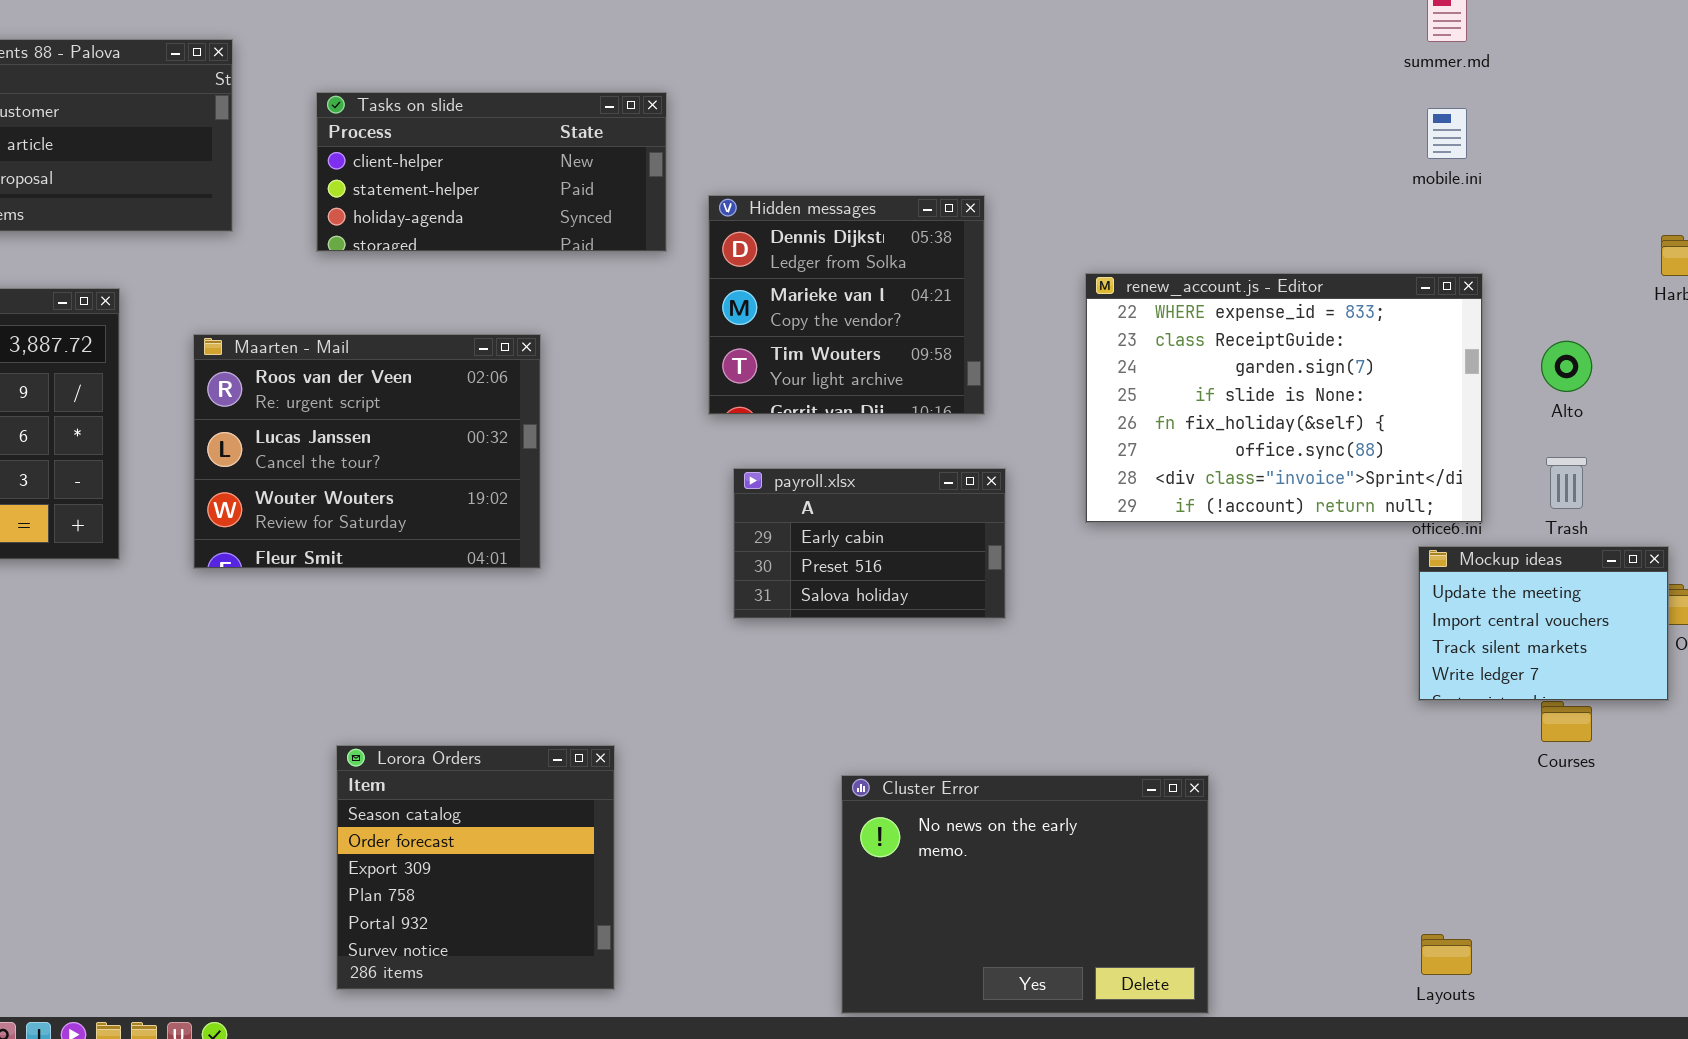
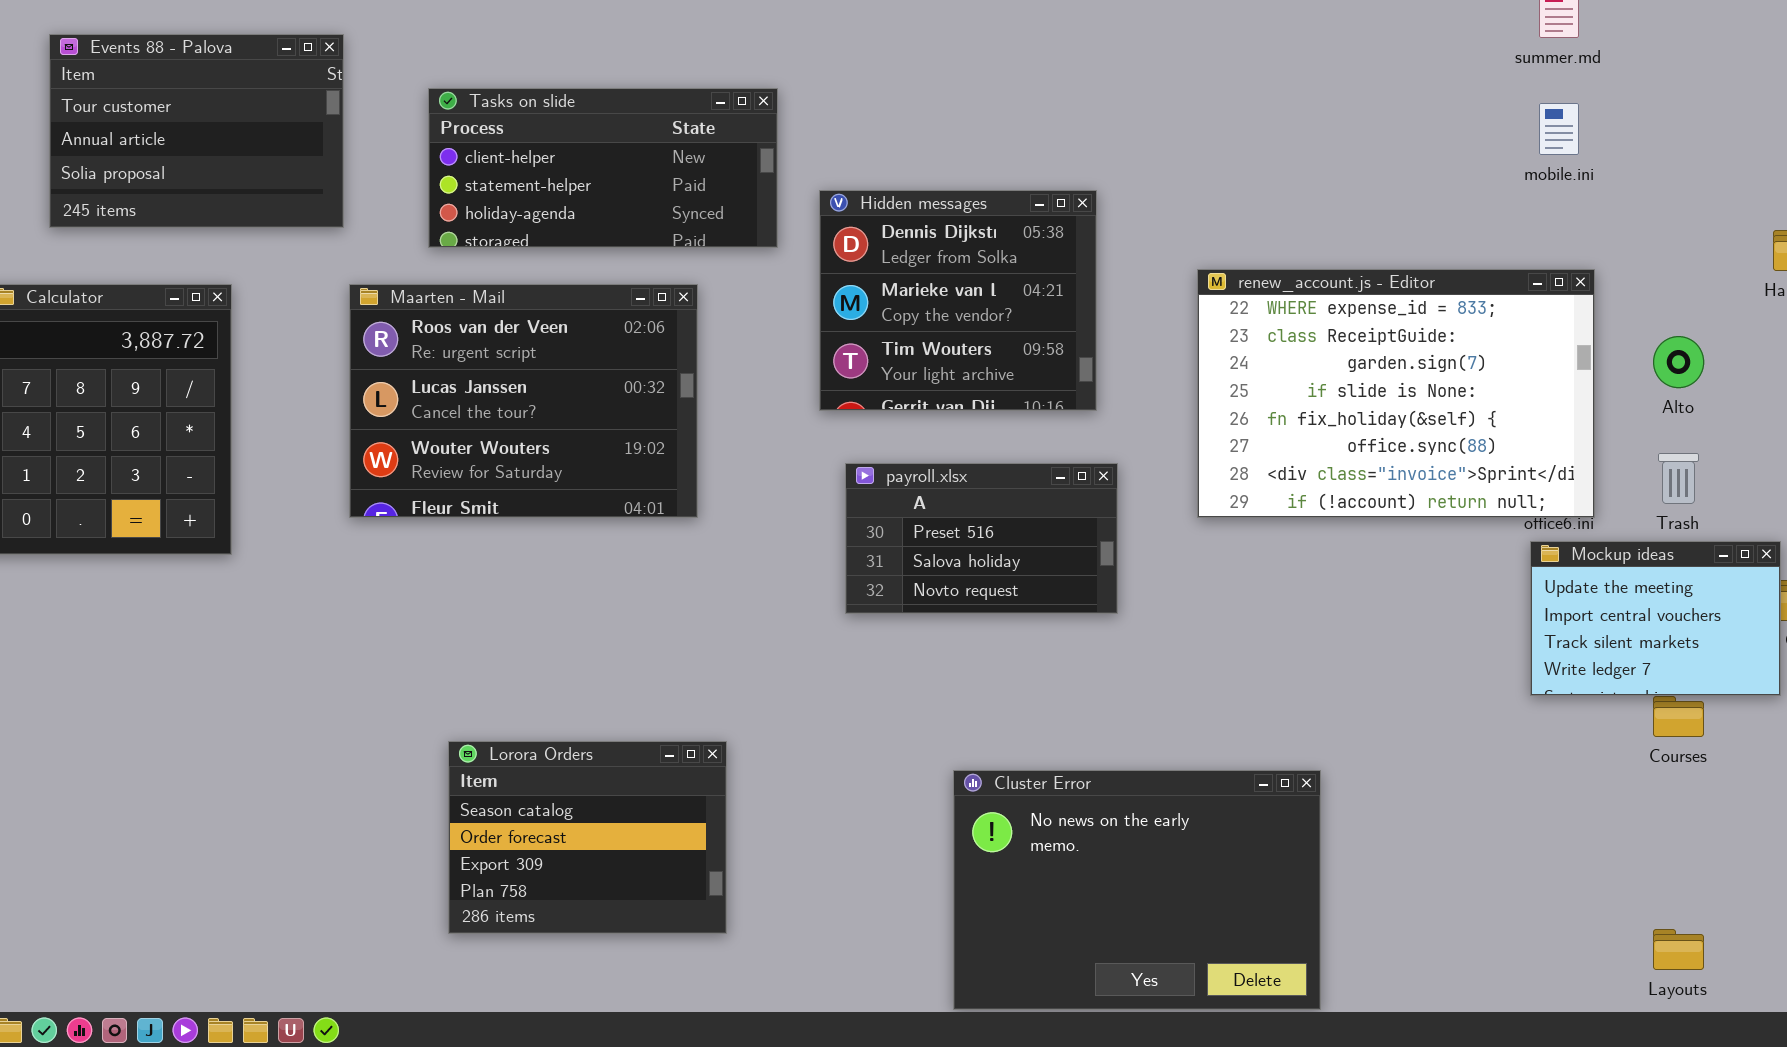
Maarten - Mail: [193,334,541,569] -> [349,284,698,518], moved
payroll.xlsx: [733,468,1006,619] -> [845,463,1118,614], scrolled down 1 row
Lorora Orders: [336,745,615,990] -> [448,741,727,934], resized
Layouts: [1421,934,1472,975] -> [1653,929,1704,970], moved

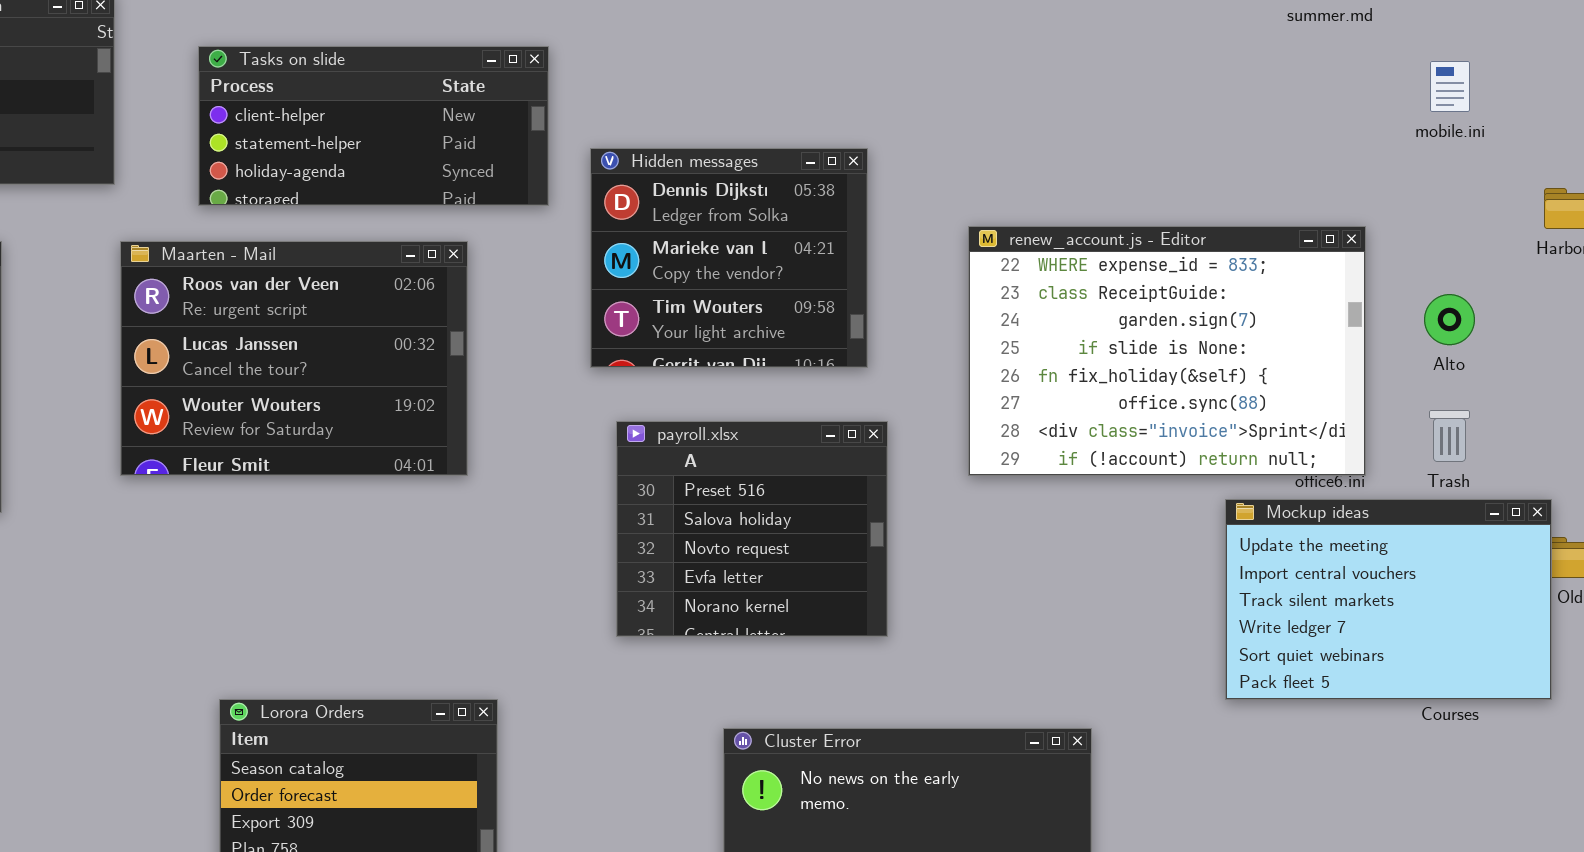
mobile.ini: [1539,103,1579,155] -> [1430,61,1470,112], moved
payroll.xlsx: [845,463,1118,614] -> [616,421,888,637], resized
Mockup ideas: [1530,541,1781,696] -> [1225,499,1552,700], resized

